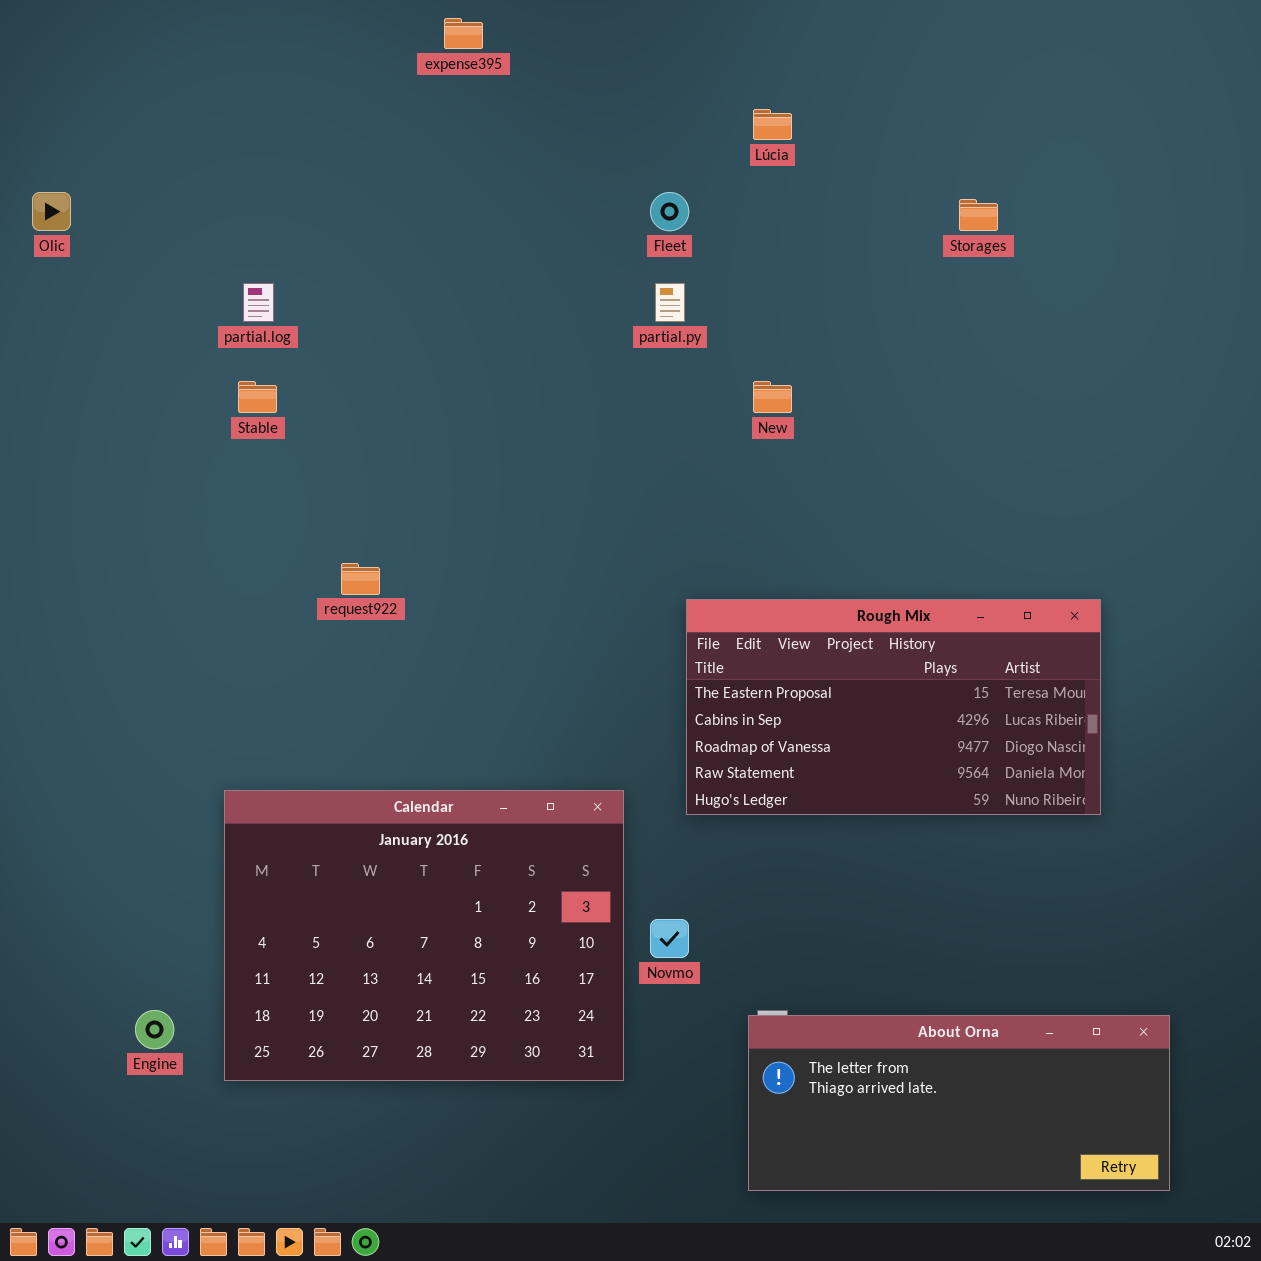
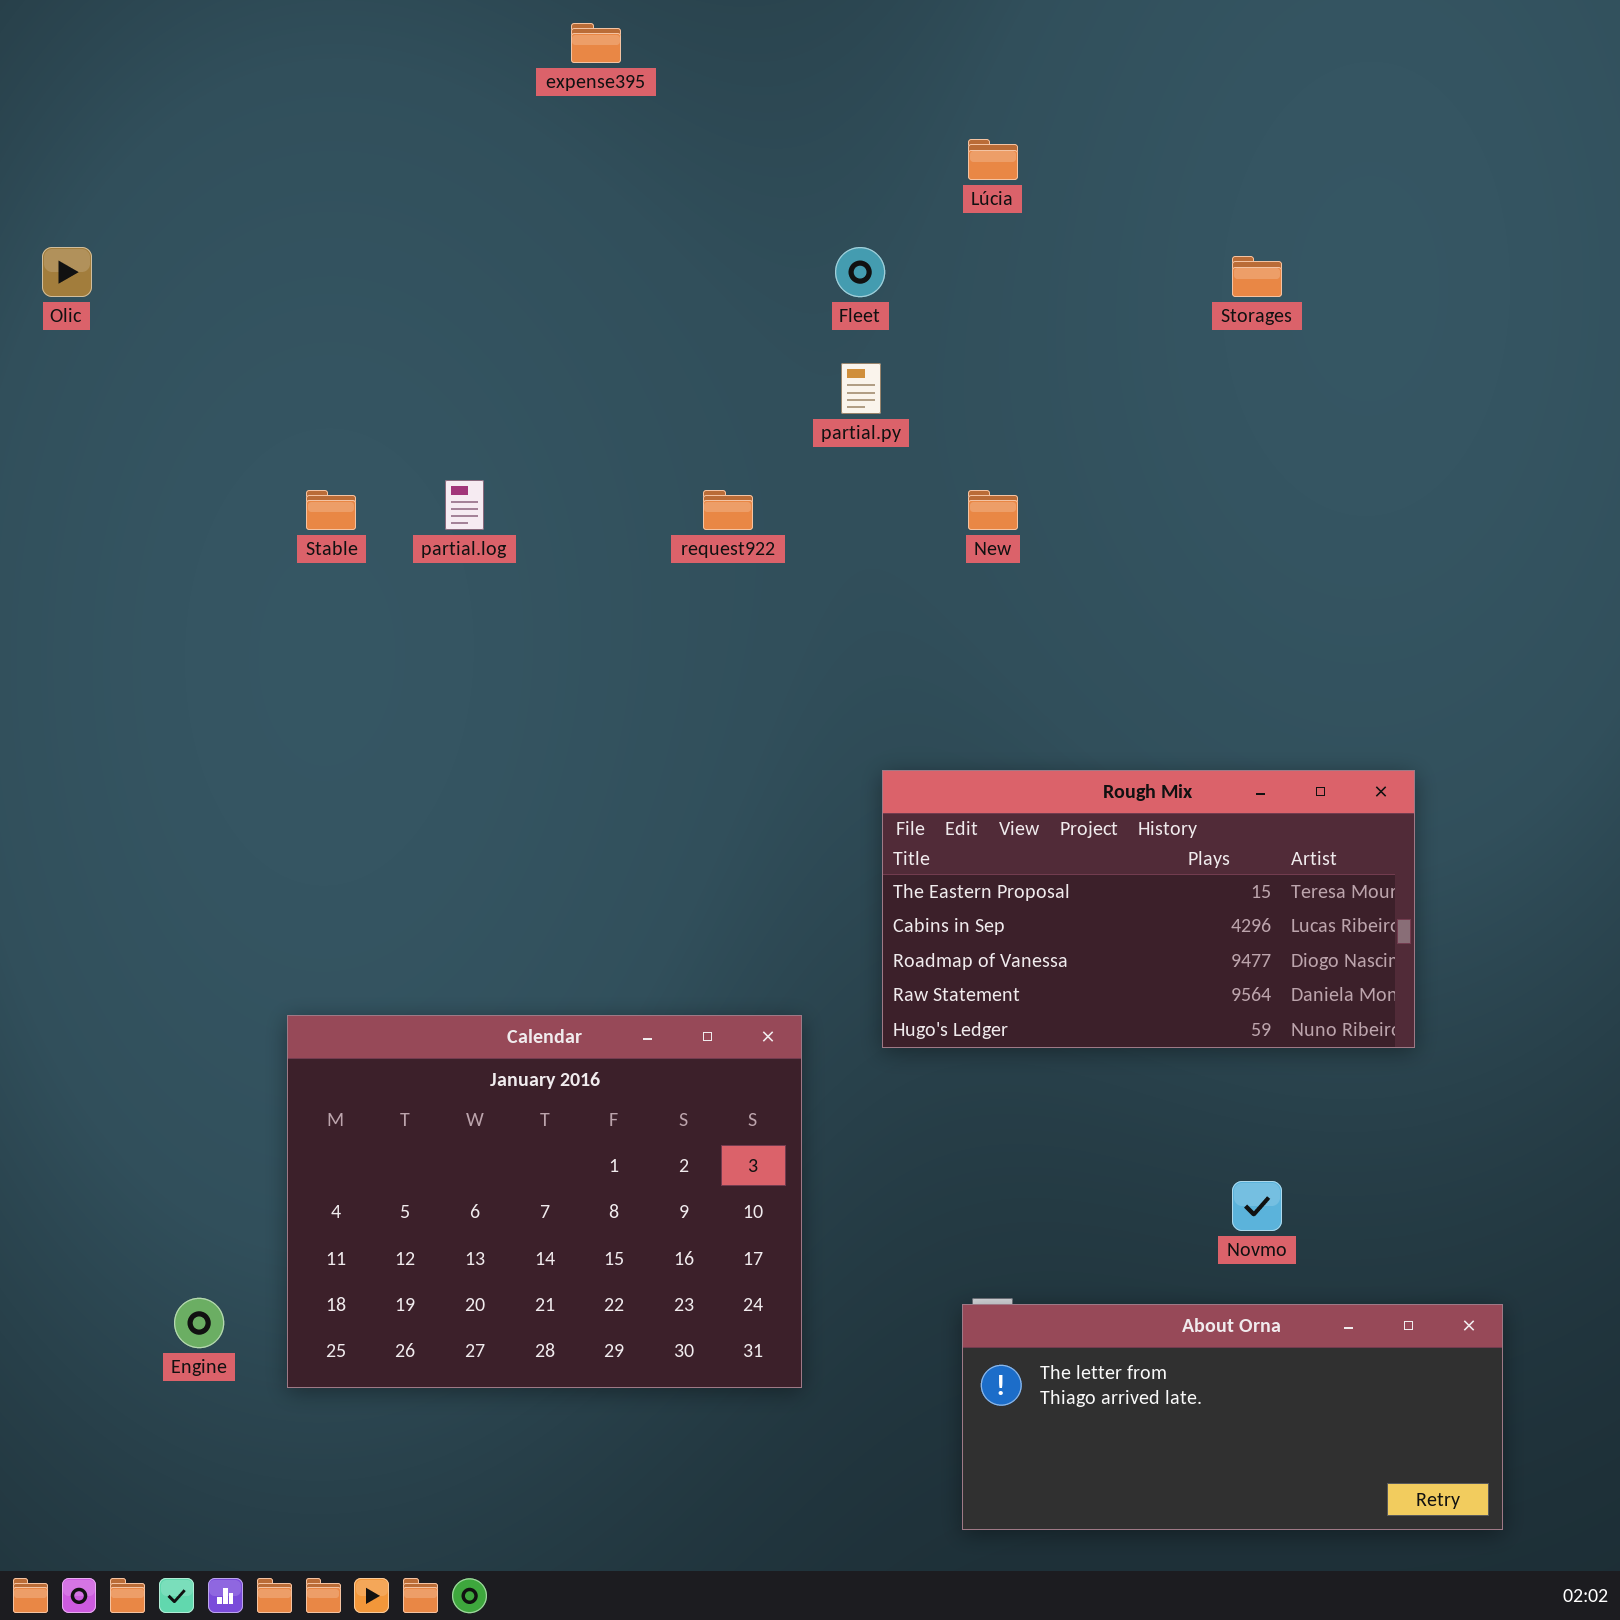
partial.log: [243,283,274,322] -> [445,480,484,530], moved
request922: [341,563,380,595] -> [703,490,753,530], moved
Novmo: [650,919,689,958] -> [1232,1181,1282,1231], moved

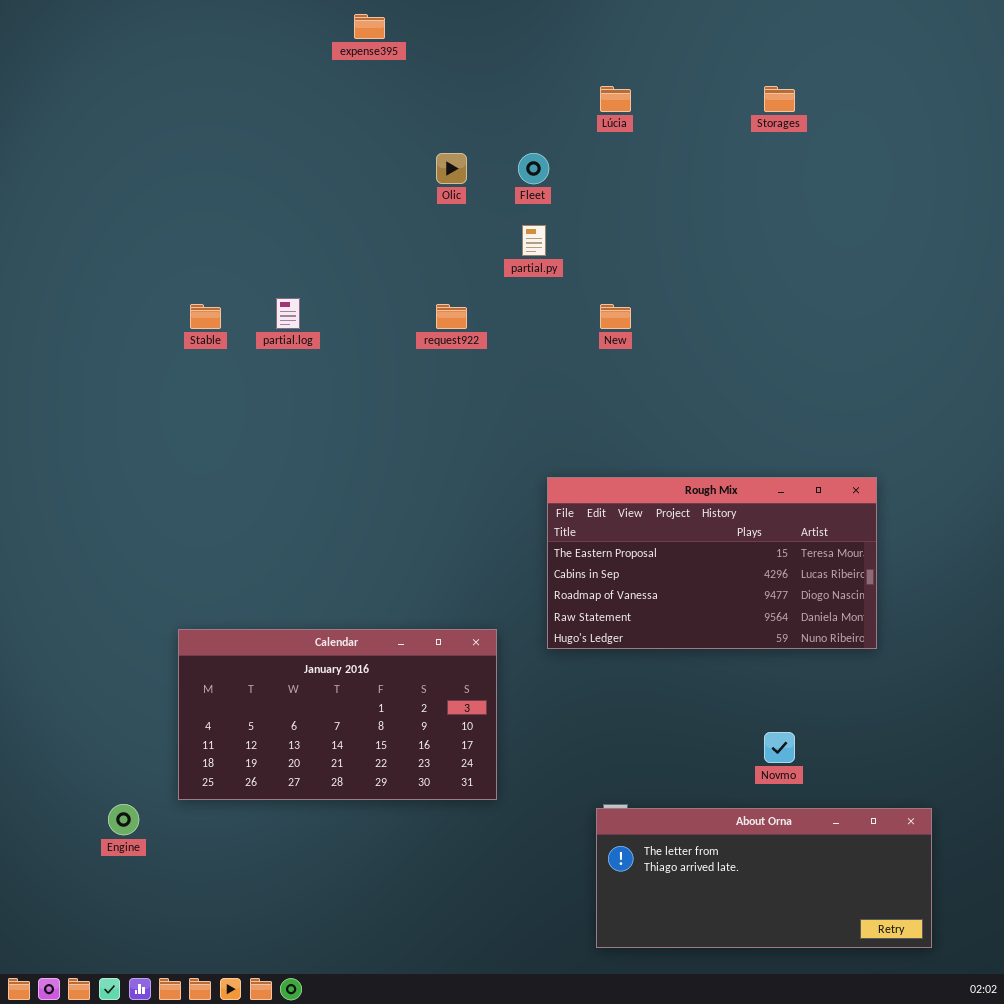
Olic: [42,247,92,297] -> [436,153,467,184], moved
Storages: [1232,256,1282,297] -> [764,86,795,112], moved
Calendar: [287,1015,802,1388] -> [178,629,497,800], resized

